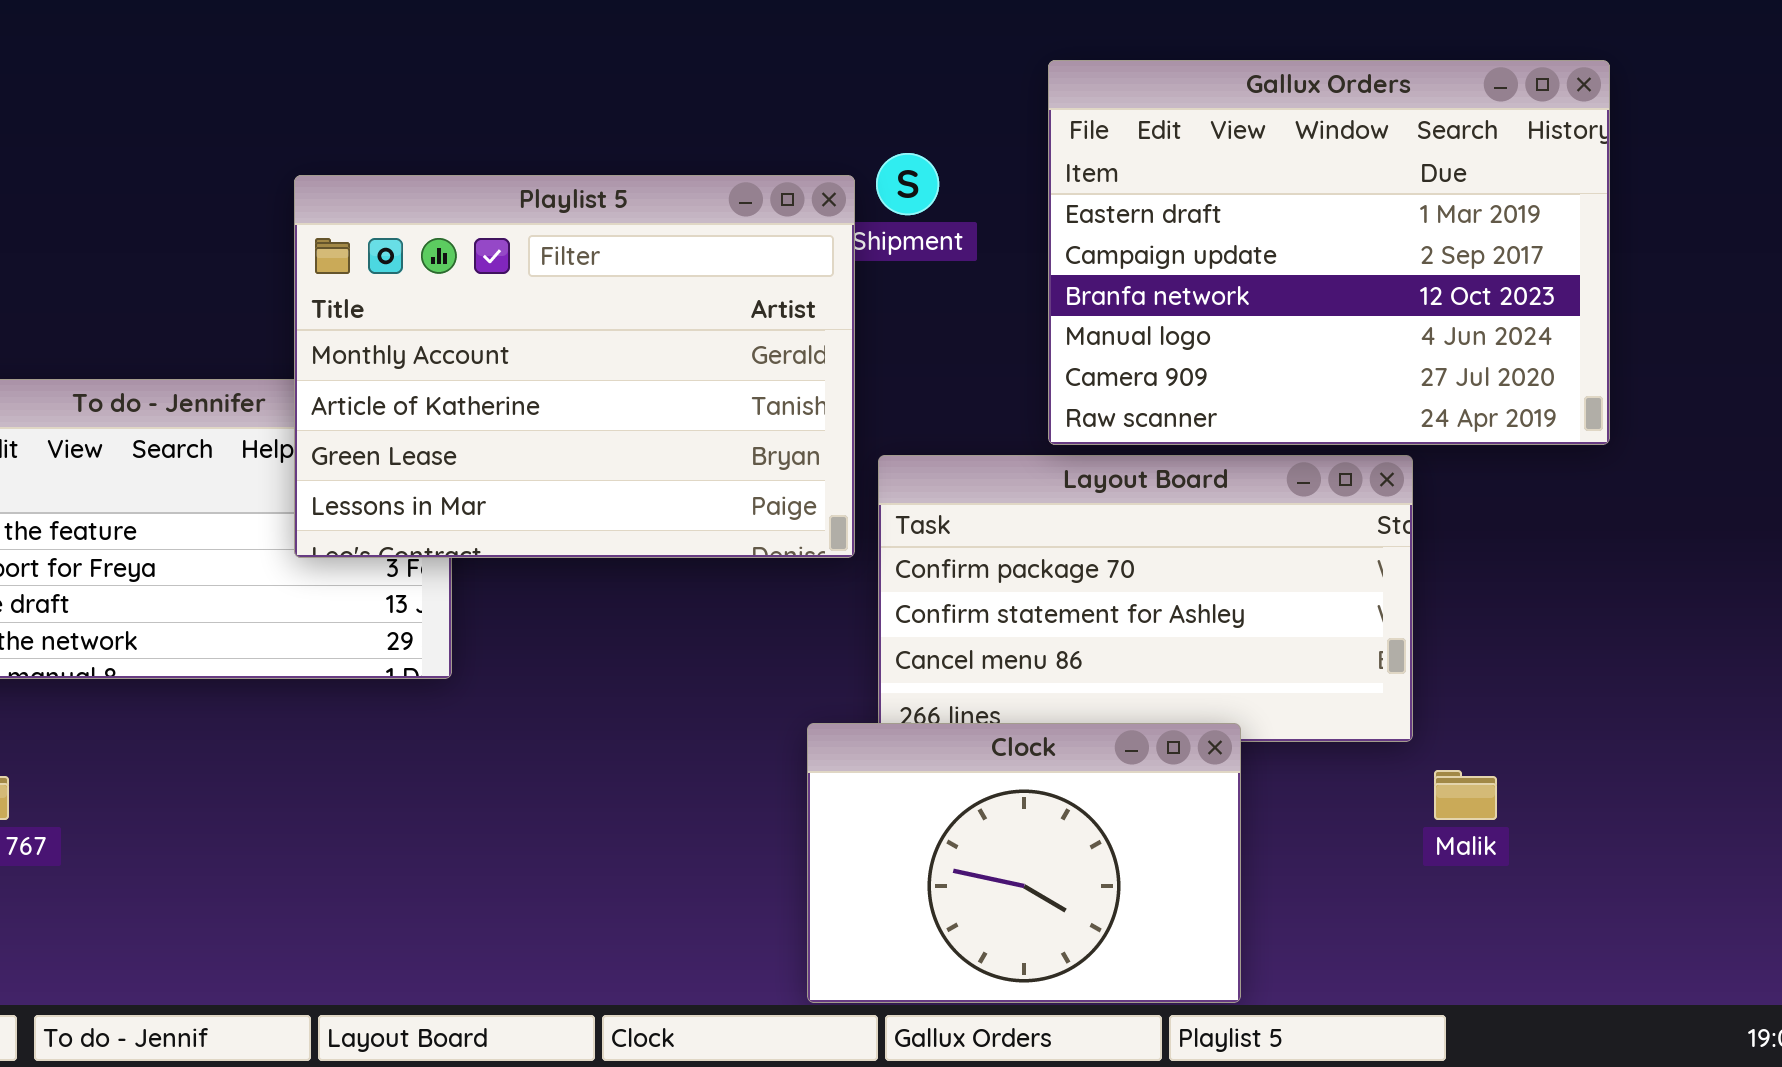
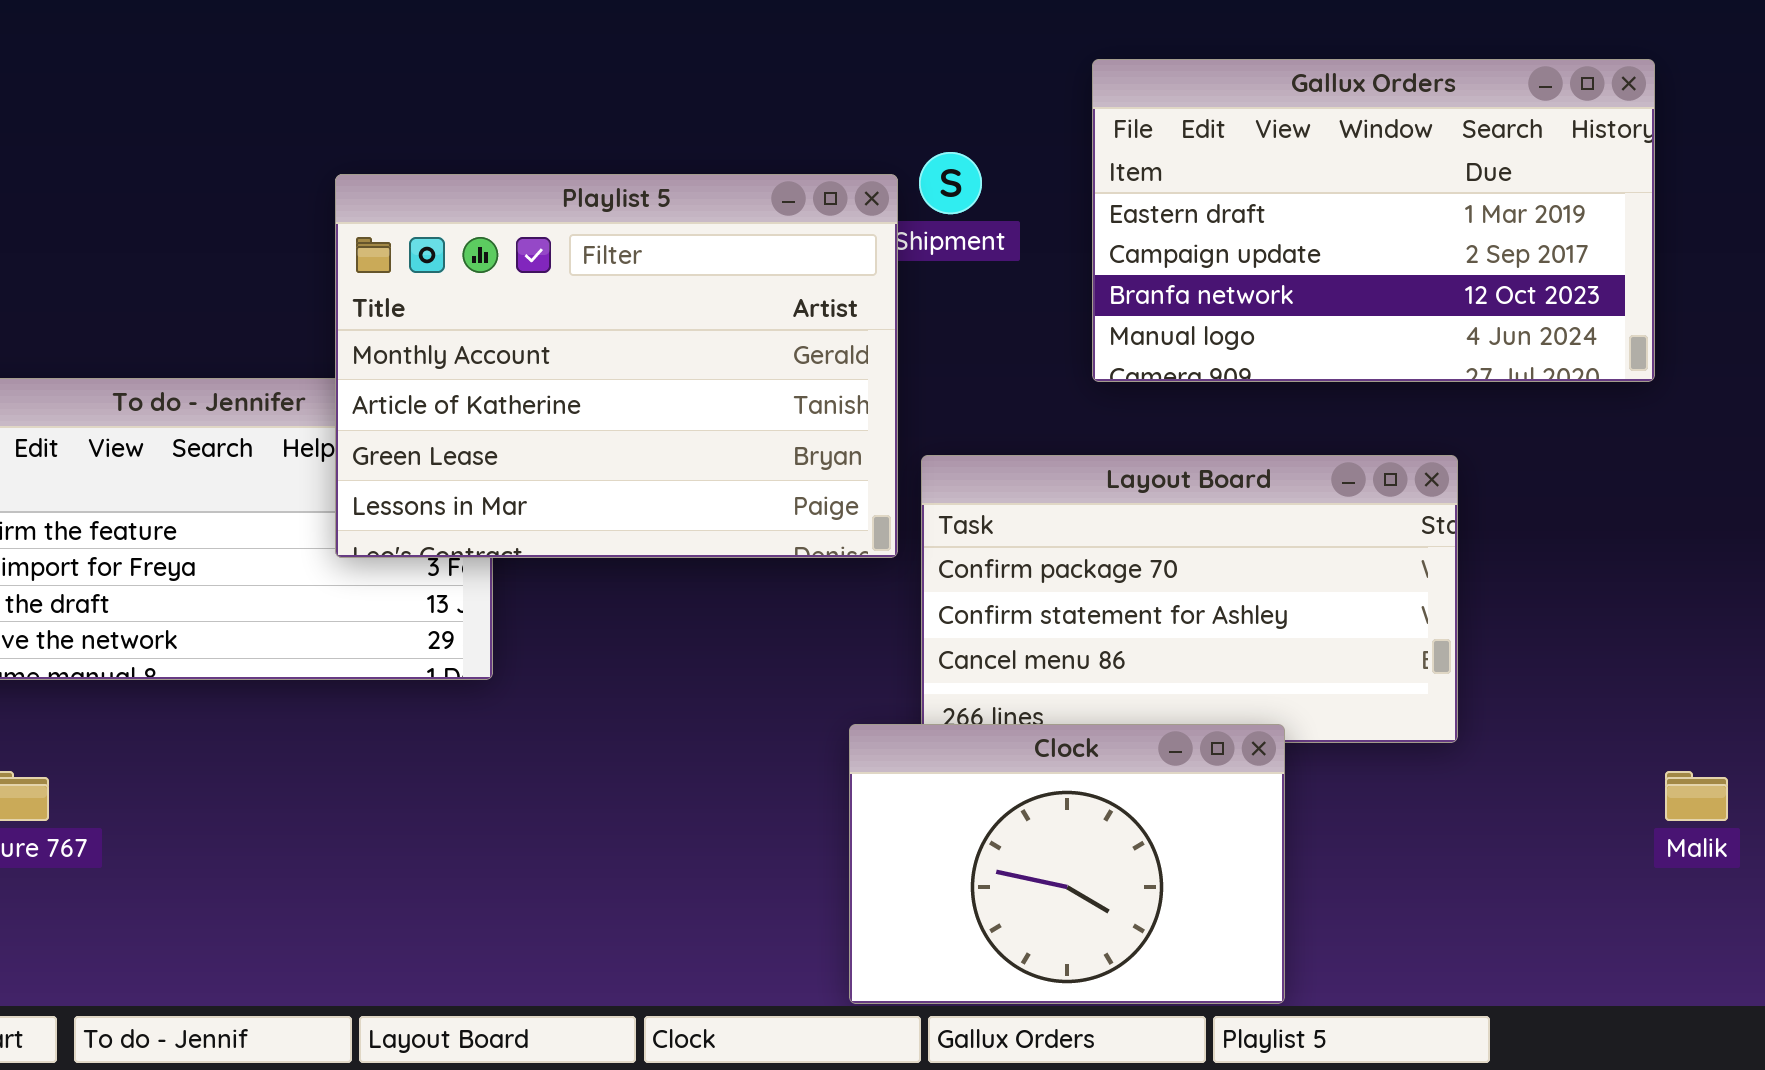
Gallux Orders: [1048,60,1610,445] -> [1092,59,1655,382], resized
Malik: [1434,770,1497,820] -> [1665,771,1728,821], moved

